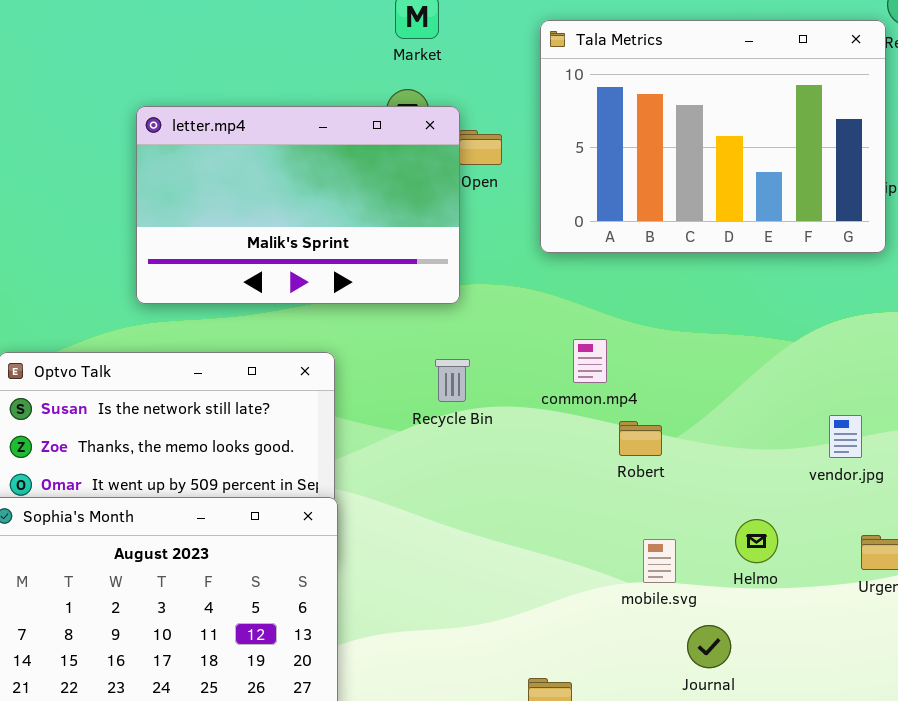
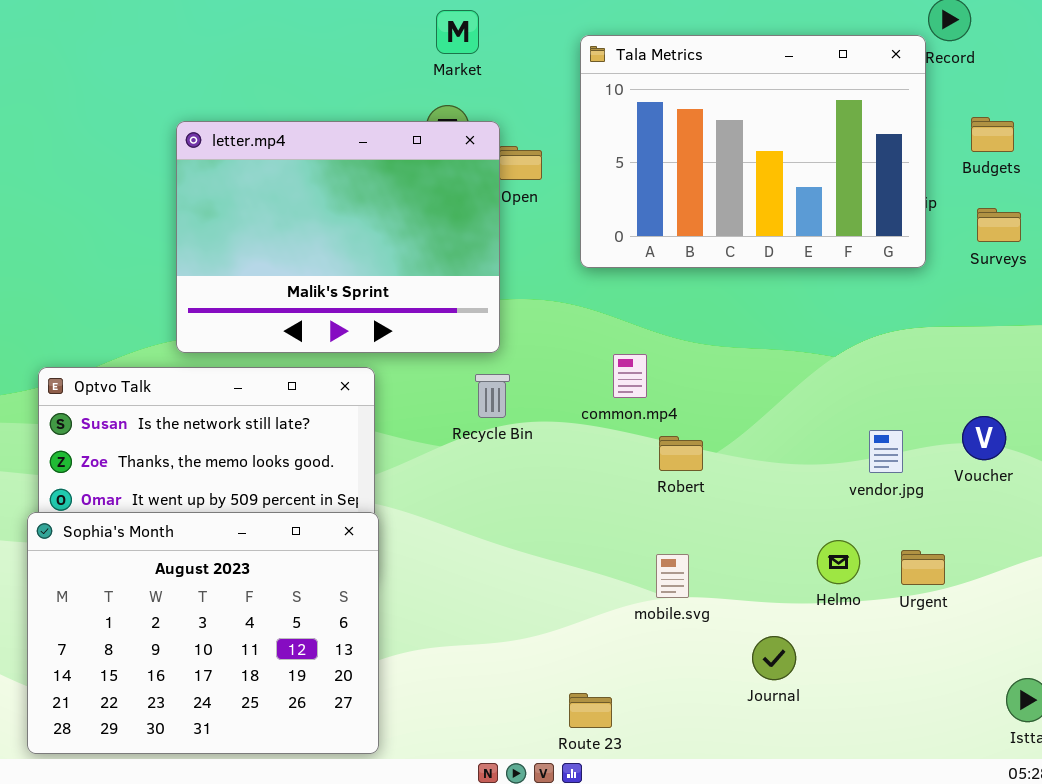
letter.mp4: [136,106,460,304] -> [176,121,500,353], resized
Helmo: [735,519,778,563] -> [817,540,860,584], moved
mobile.svg: [643,539,676,583] -> [656,554,689,598], moved
Journal: [687,625,731,668] -> [752,636,796,680], moved

